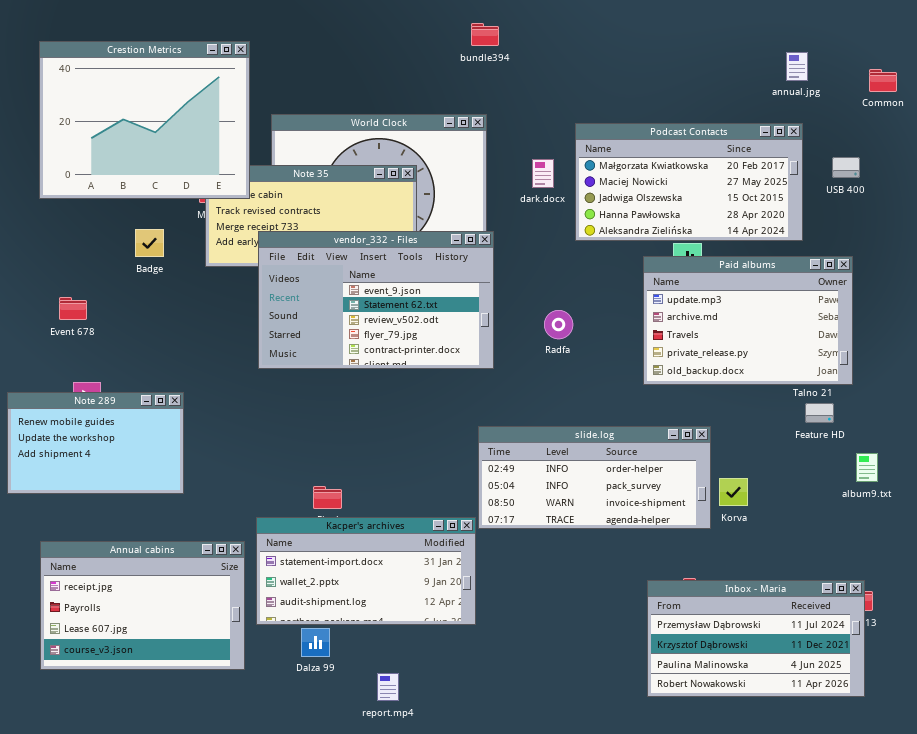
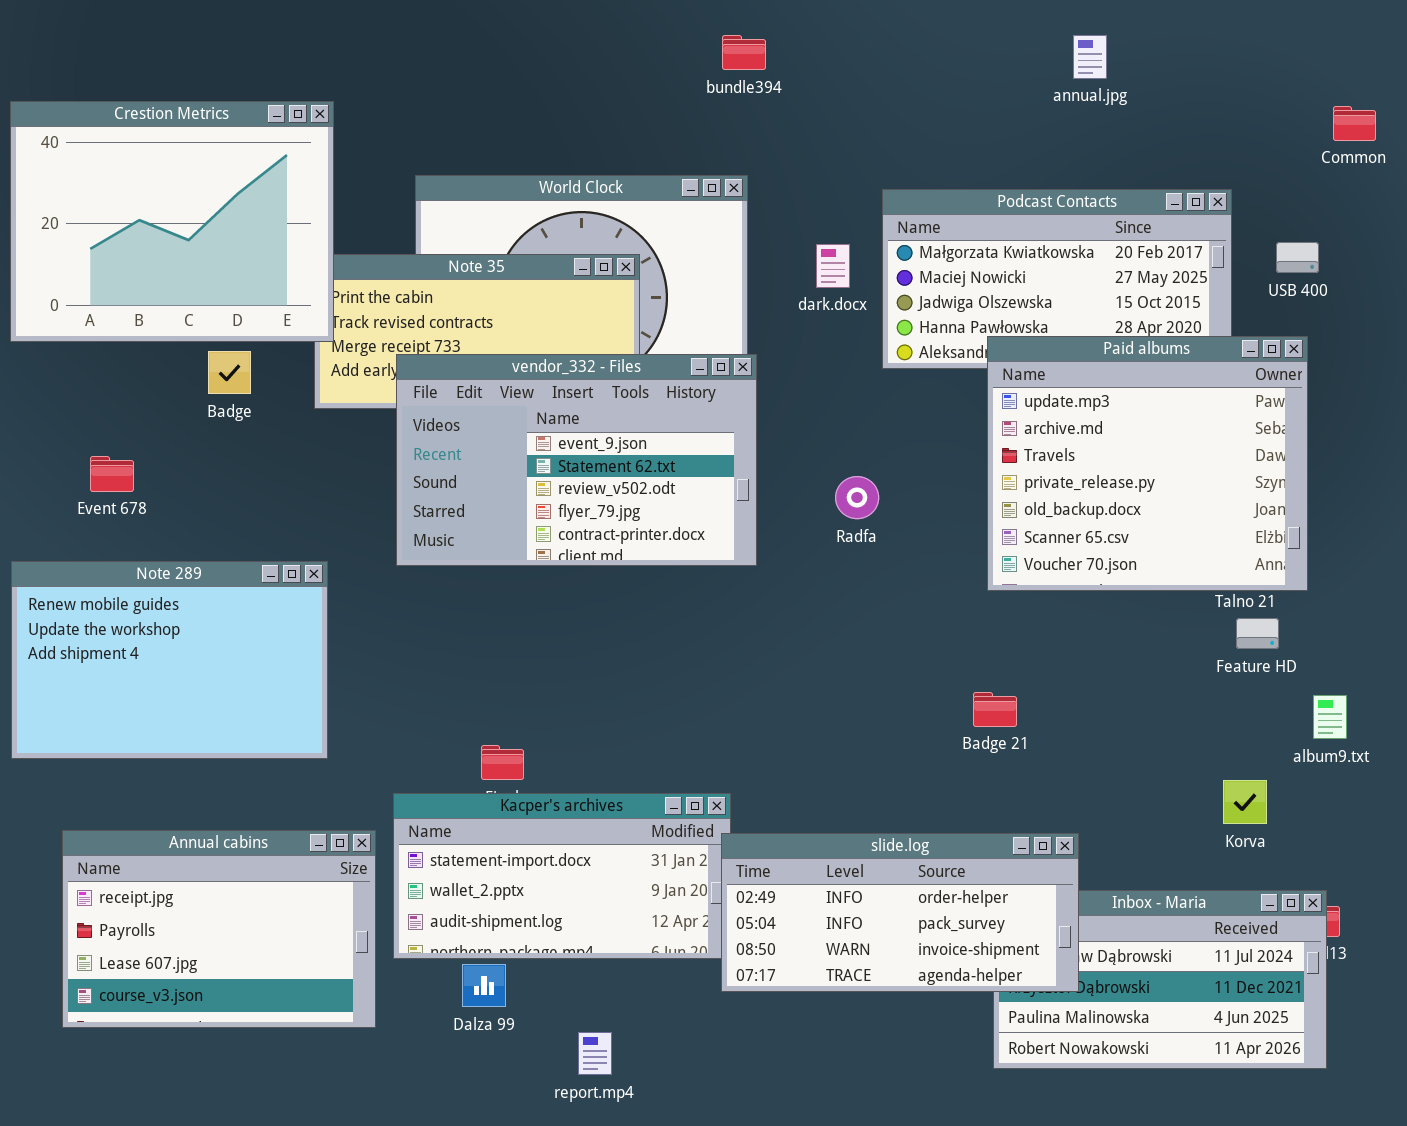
Crestion Metrics: [39,41,250,199] -> [10,101,334,342], moved
annual.jpg: [786,52,808,81] -> [1073,35,1107,79], moved
Paid albums: [643,256,853,385] -> [987,336,1308,591], resized
Note 289: [7,392,184,494] -> [11,561,328,759], resized
slide.log: [478,426,711,529] -> [721,833,1079,992], moved
Korva: [719,478,748,506] -> [1223,780,1267,824], moved

